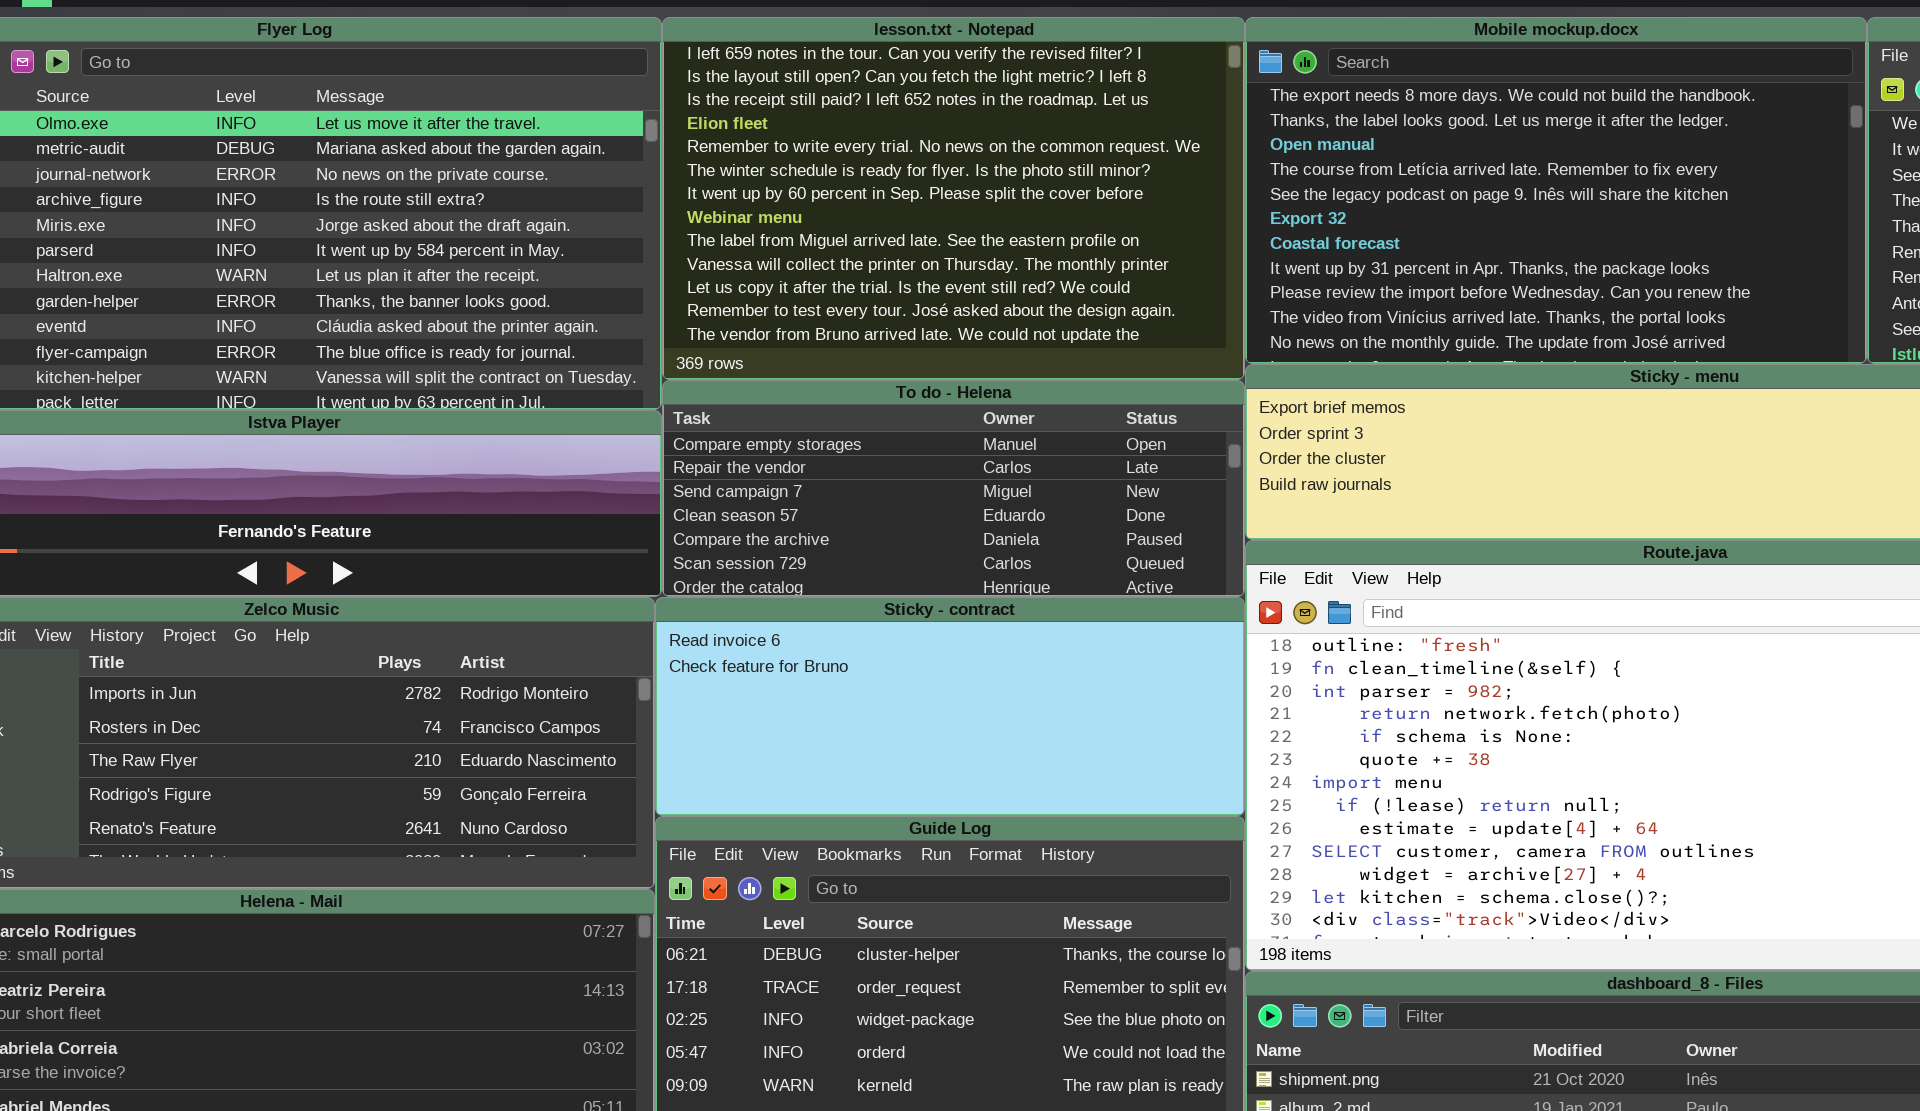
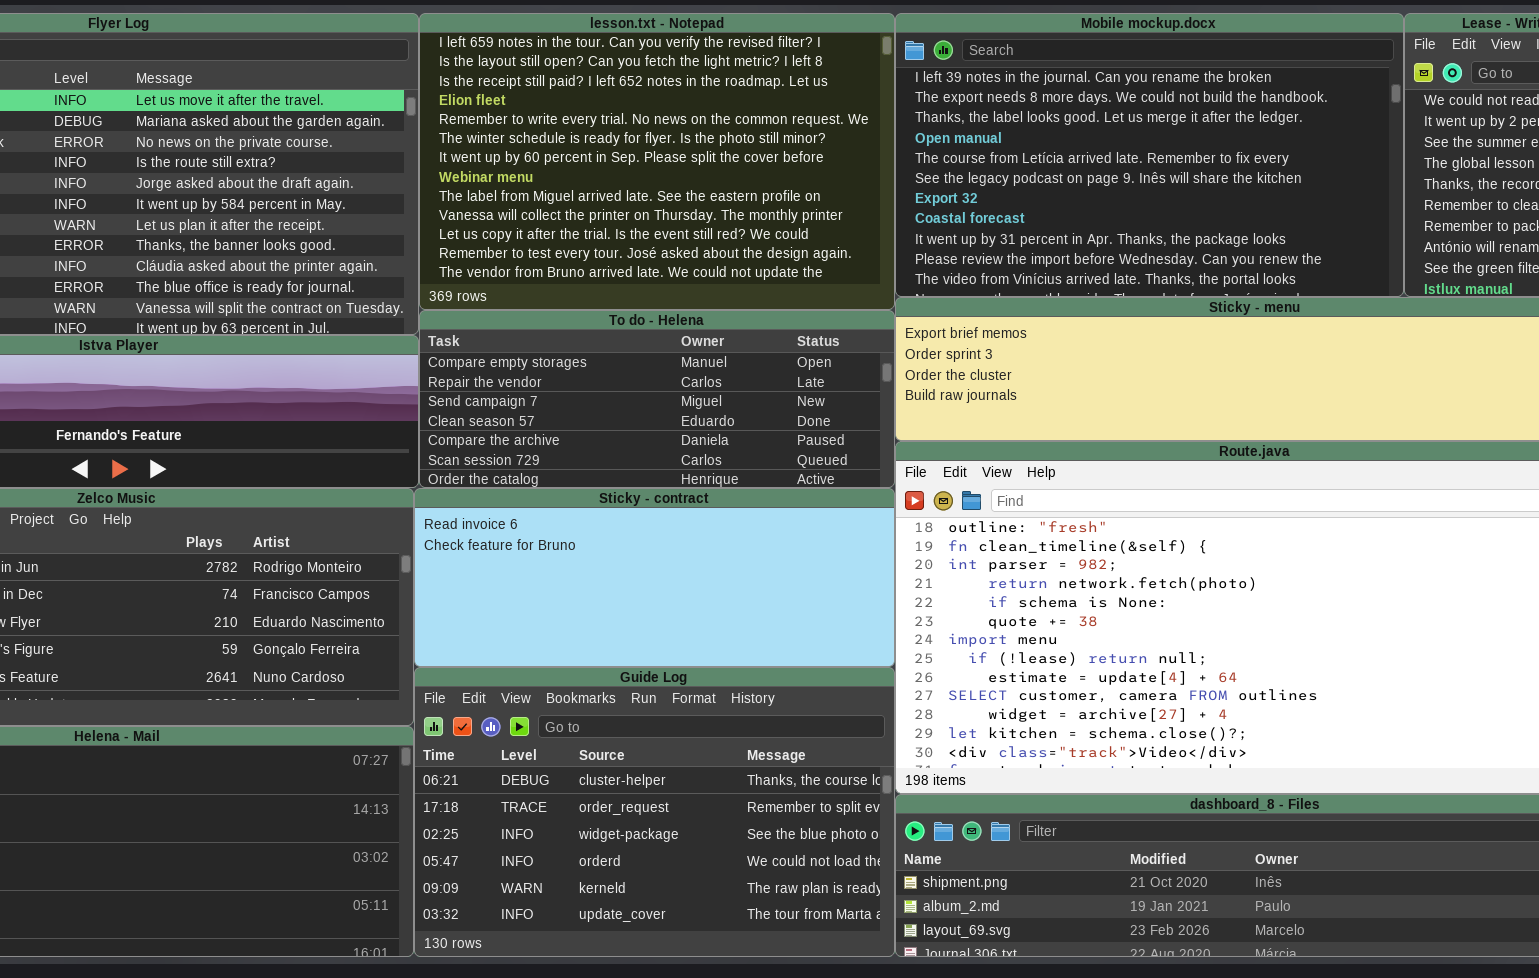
Mobile mockup.docx: [1245,17,1867,364] -> [895,13,1404,297], scrolled up 1 row

